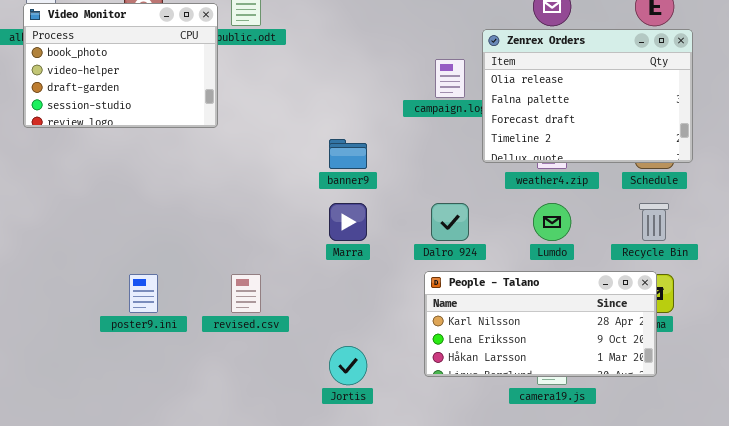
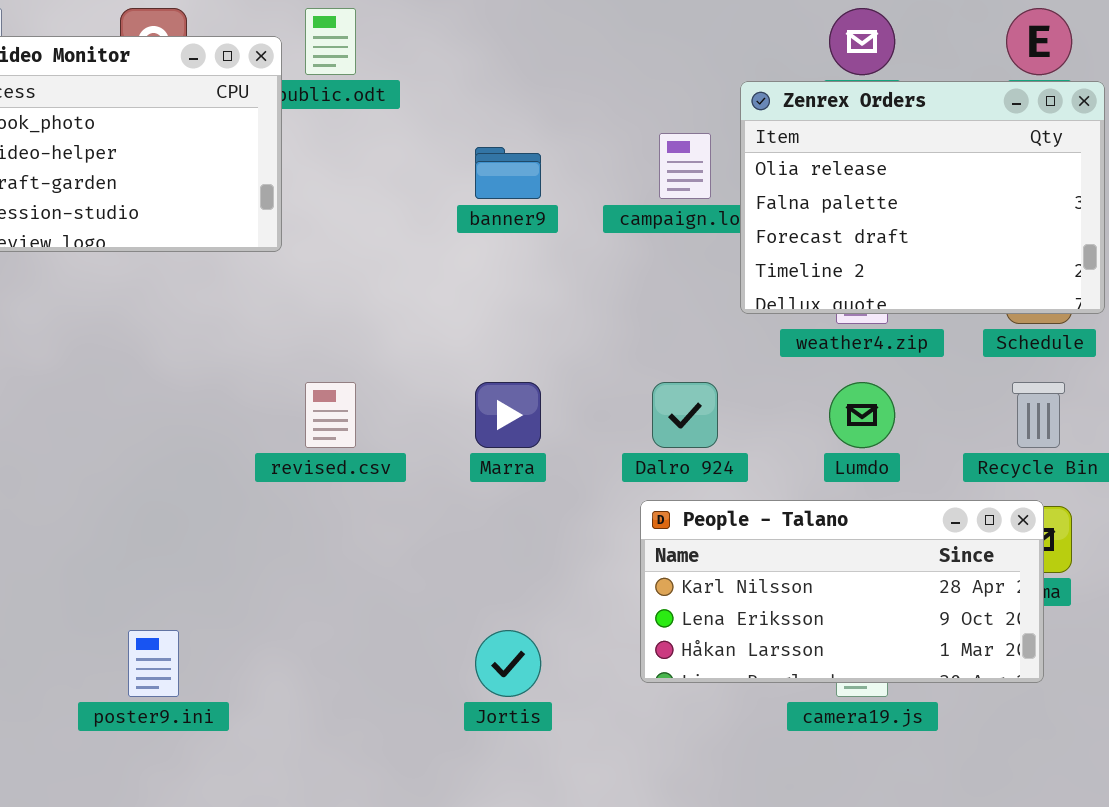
banner9: [329,139,367,169] -> [475,147,541,199], moved
poster9.ini: [129,274,158,313] -> [128,630,179,697], moved
revised.csv: [231,274,261,313] -> [305,382,356,448], moved

